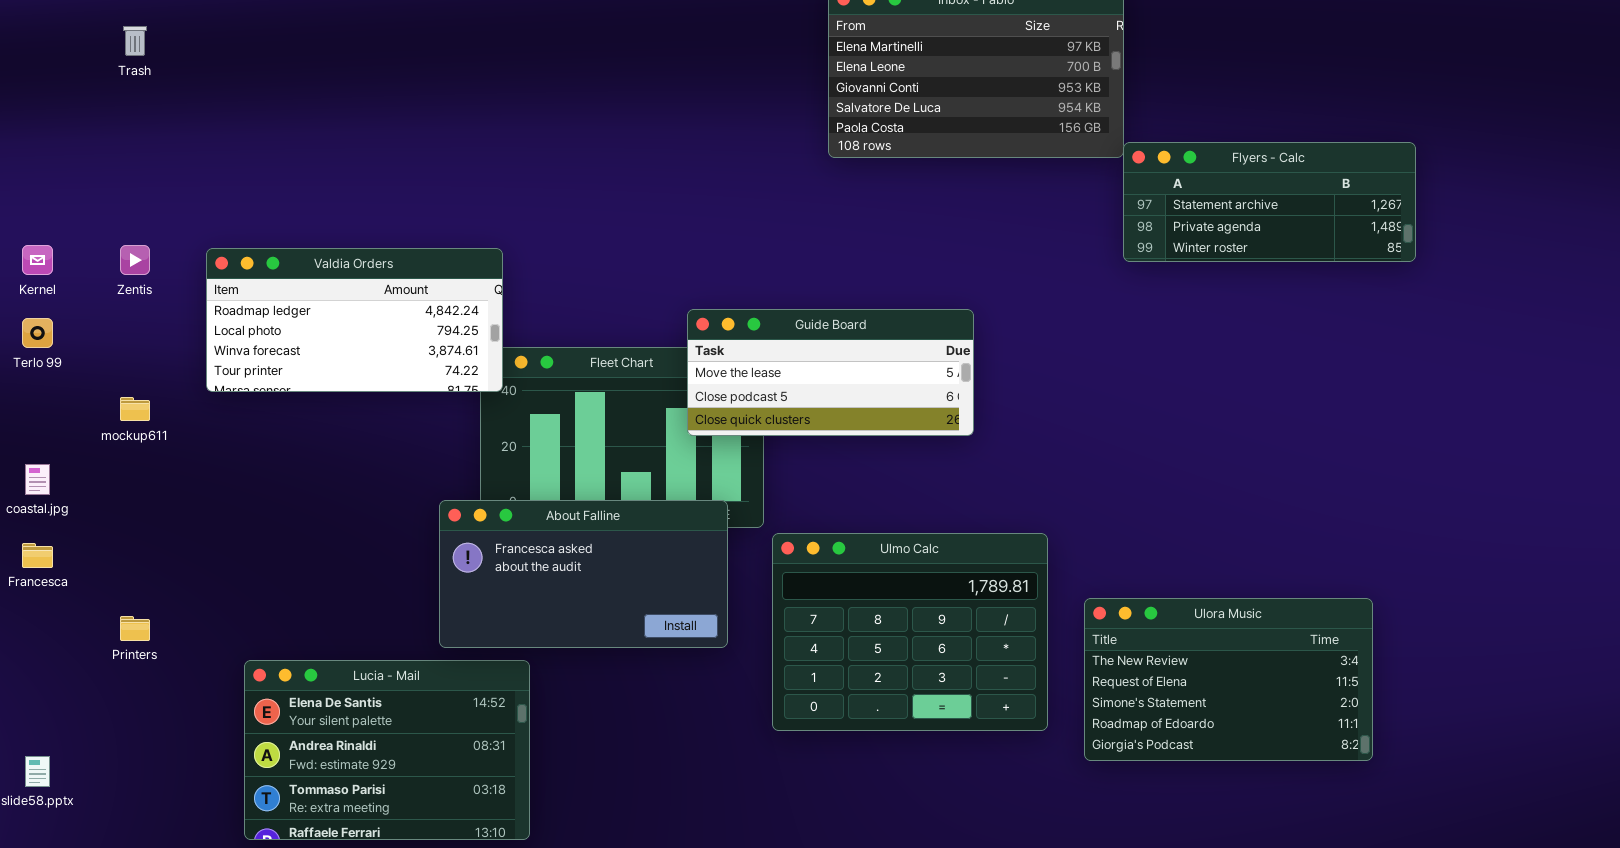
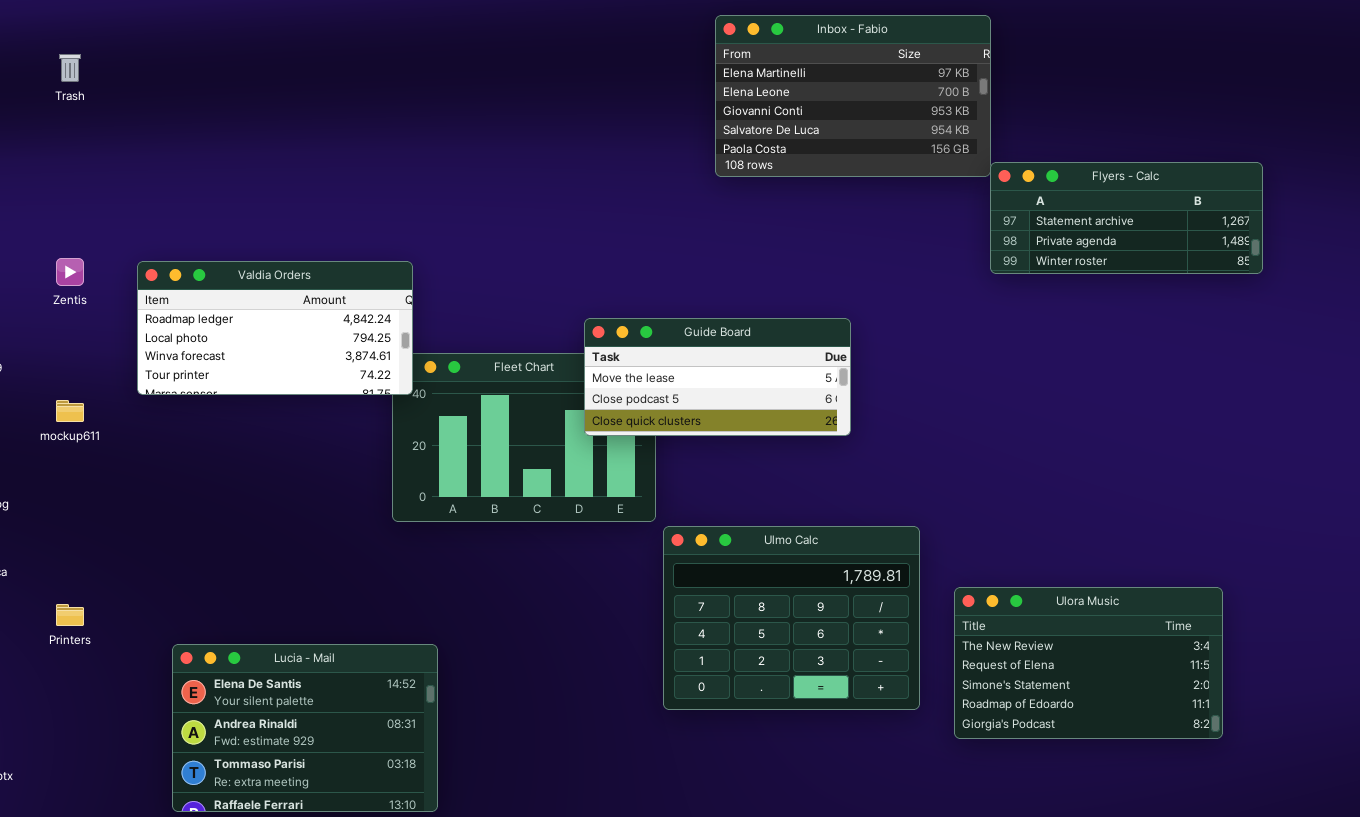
About Falline: [439,500,728,648] -> none, closed

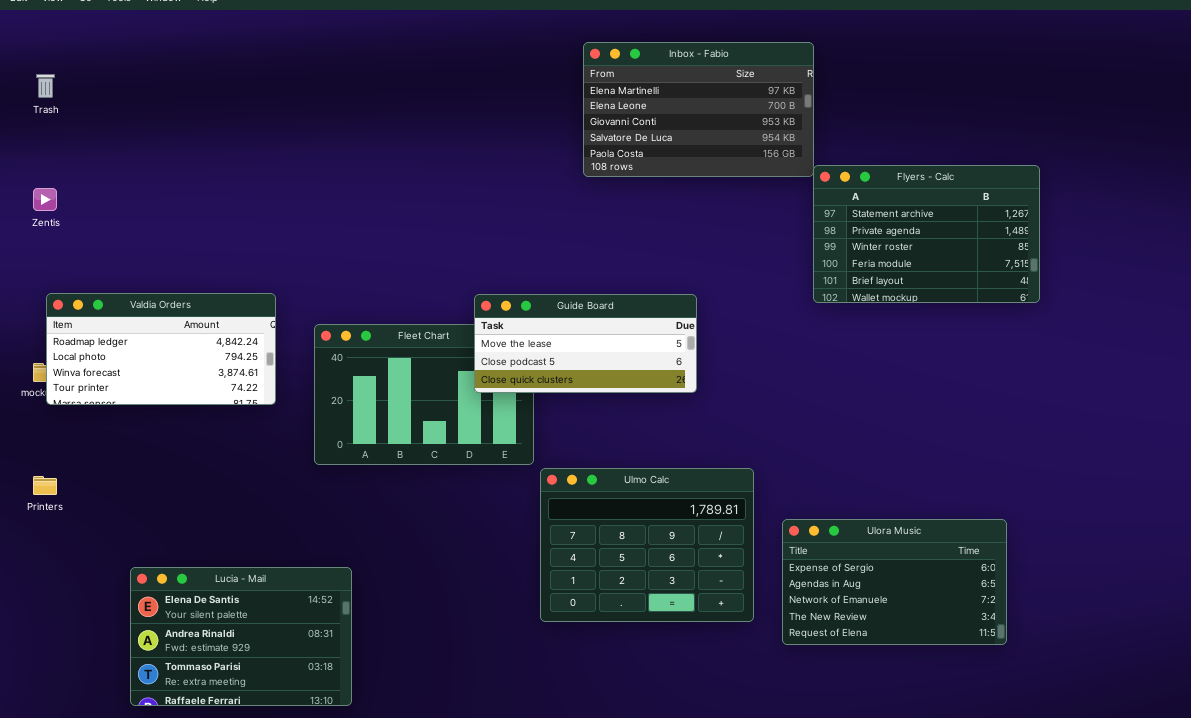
Flyers - Calc: [990,162,1263,274] -> [813,165,1040,303], resized
Zentis: [56,258,84,286] -> [33,188,57,211], moved
Valdia Orders: [137,261,413,395] -> [46,293,276,405], moved
Ulora Music: [954,587,1223,739] -> [782,519,1007,645], scrolled up 3 rows
Printers: [56,604,84,626] -> [33,476,57,495], moved

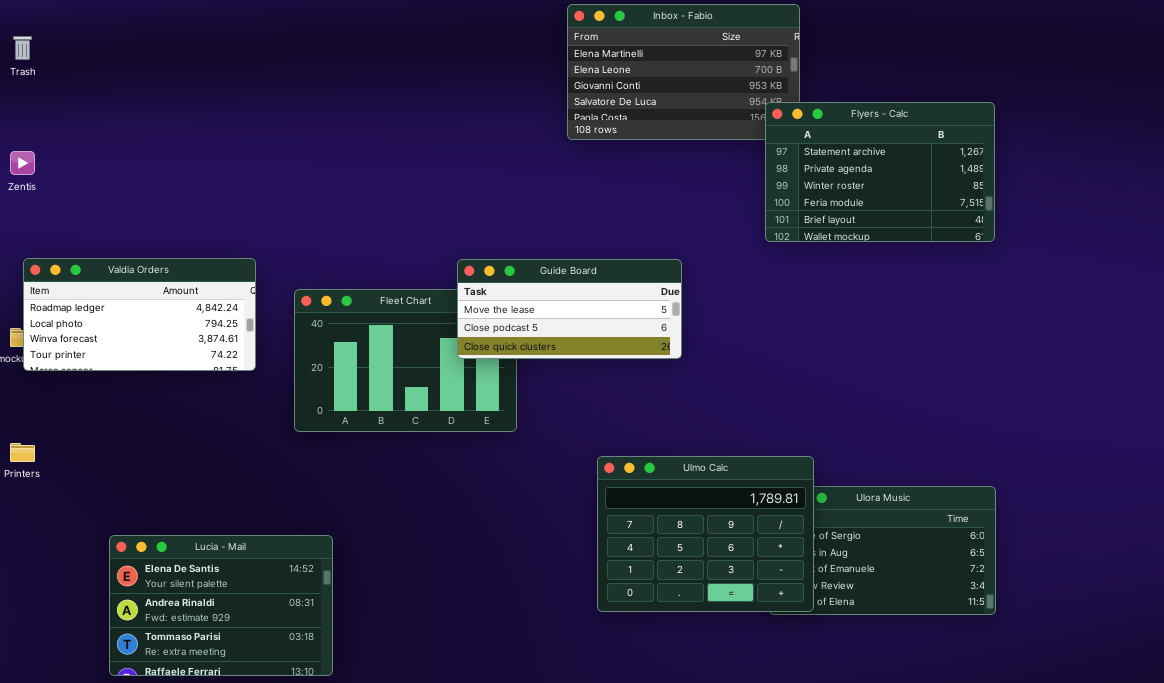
Flyers - Calc: [813,165,1040,303] -> [765,102,995,242], moved
Ulmo Calc: [540,468,754,622] -> [597,456,814,612], moved

